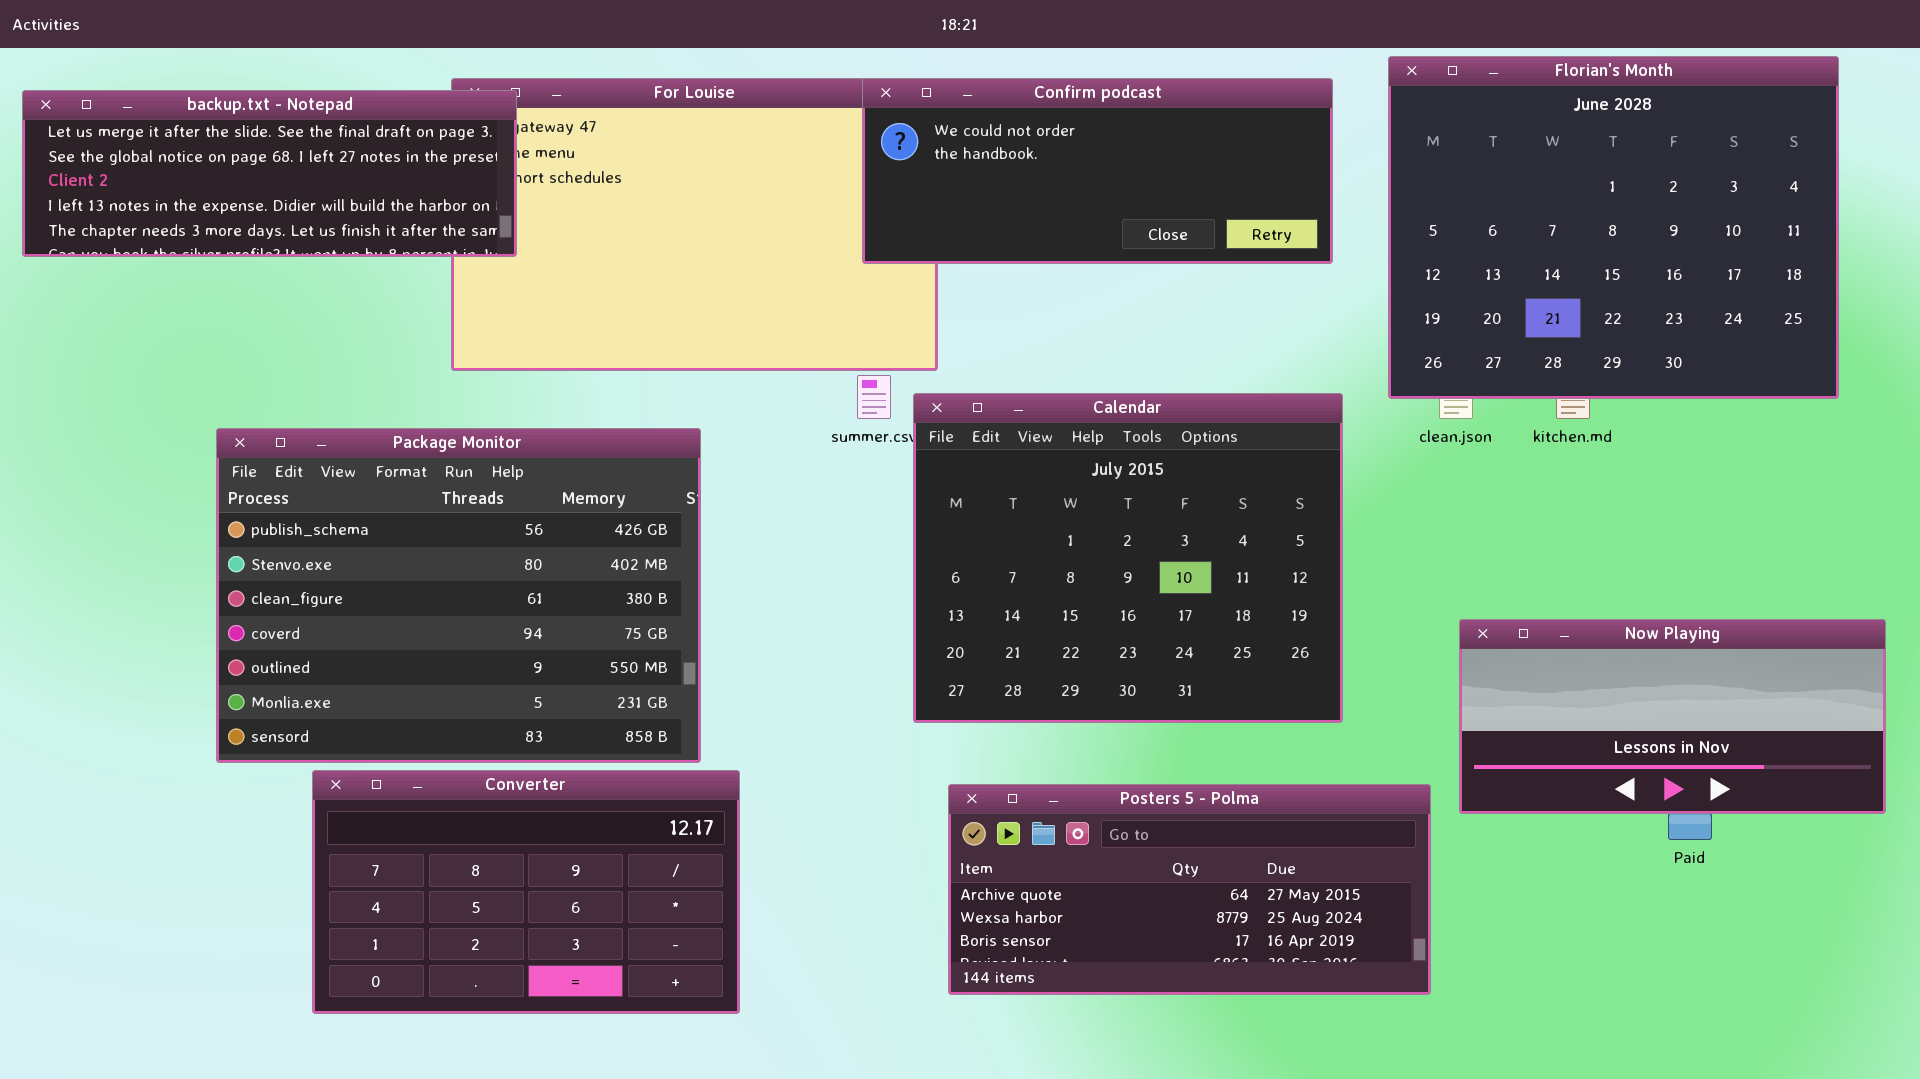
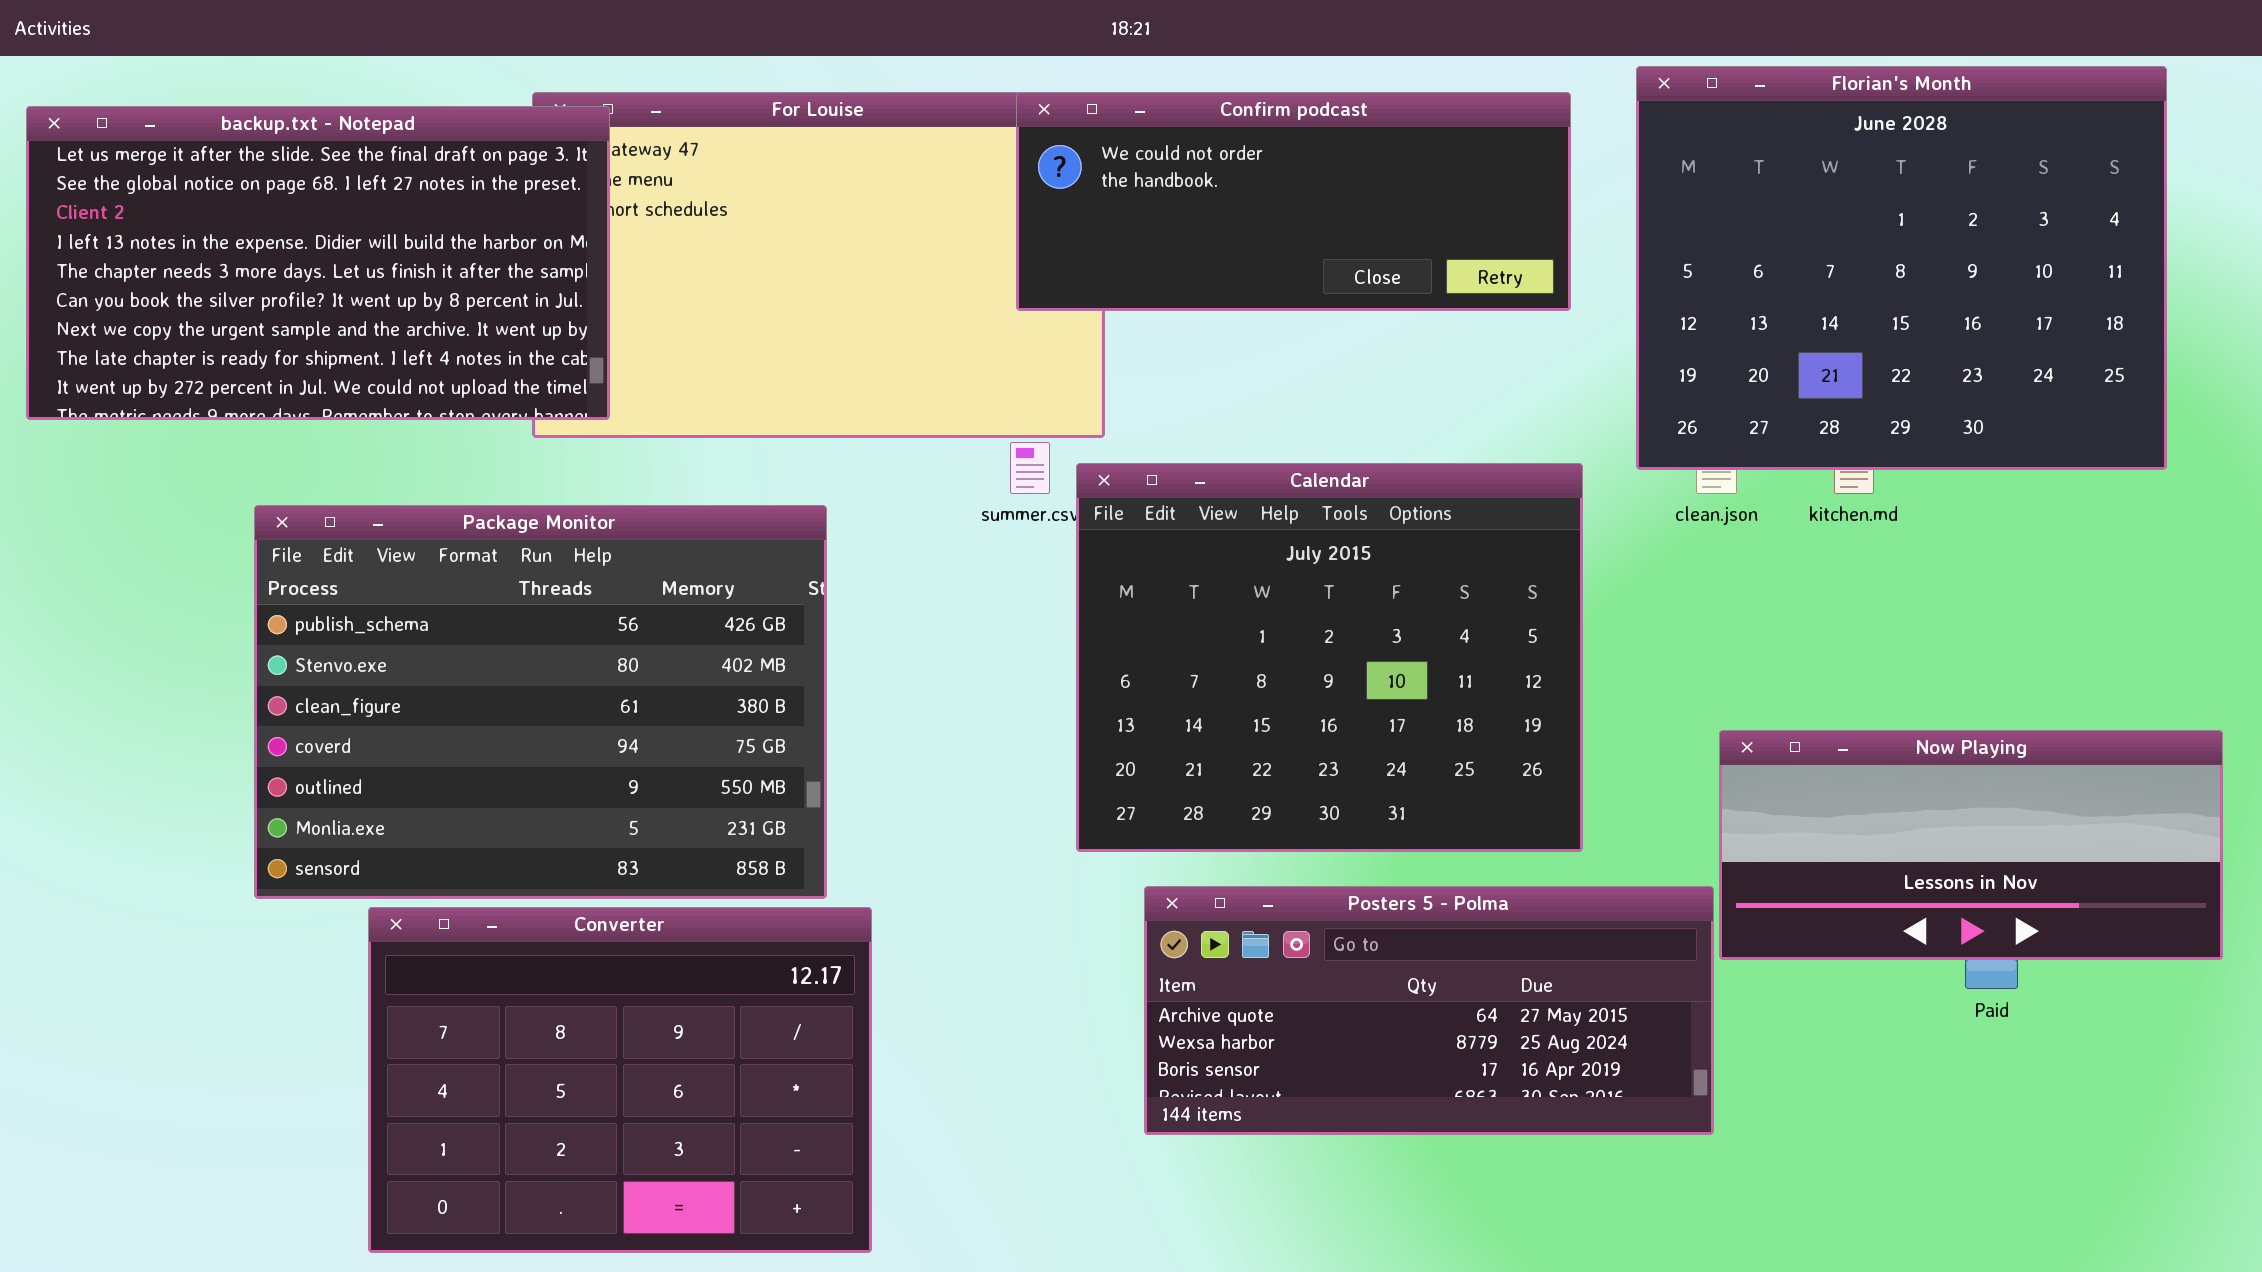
backup.txt - Notepad: [22,90,517,257] -> [26,106,610,420], resized
Converter: [312,770,740,1014] -> [368,907,872,1253], resized
Posters 5 - Polma: [948,784,1431,995] -> [1144,886,1714,1135], moved

